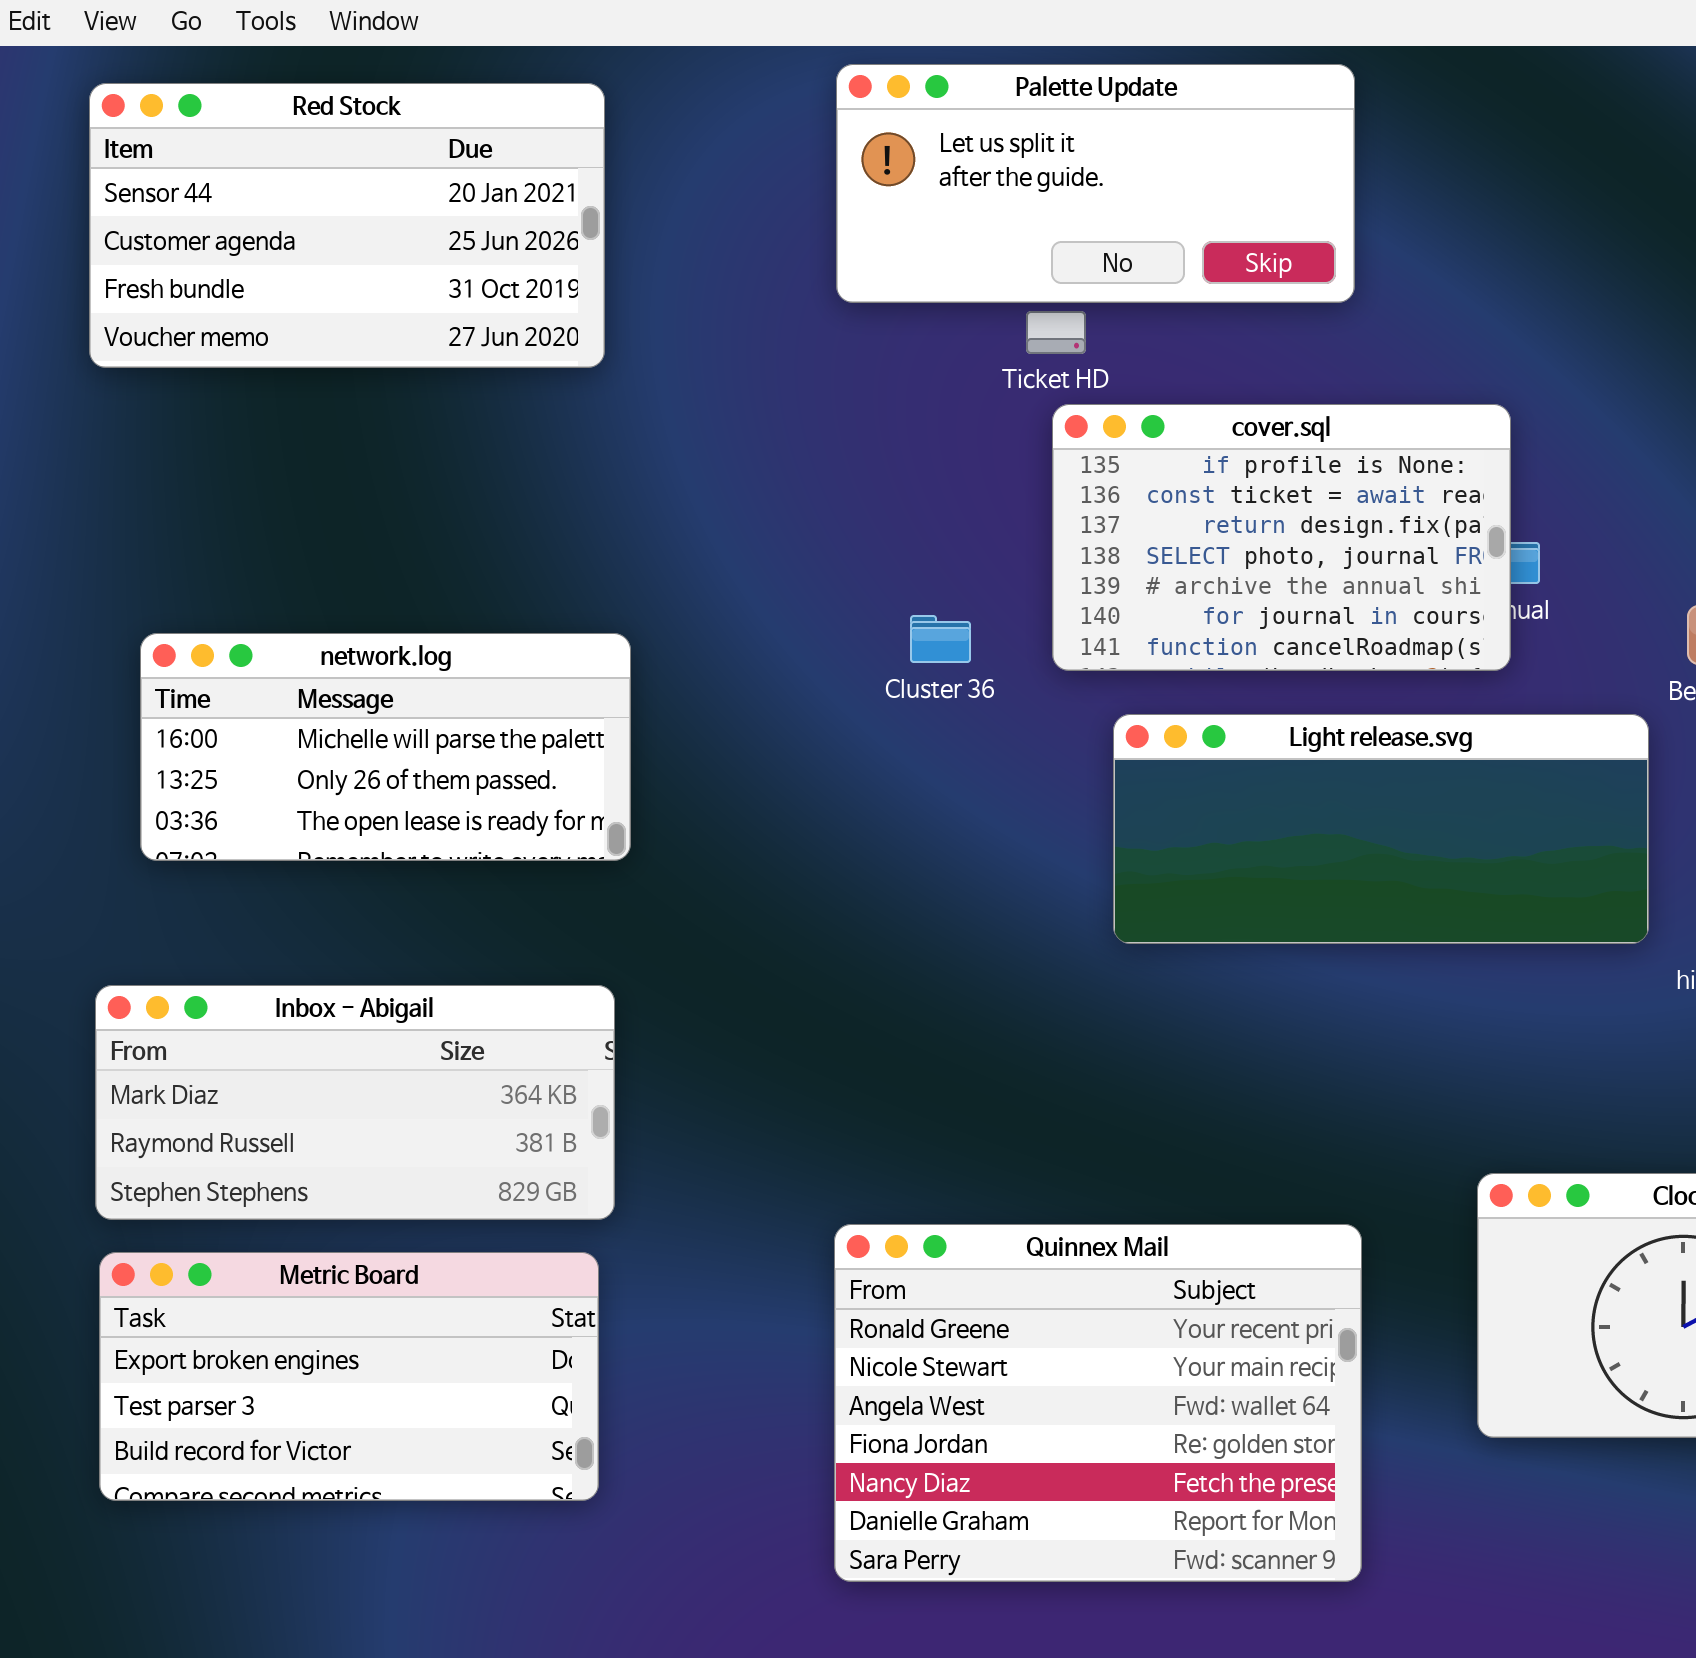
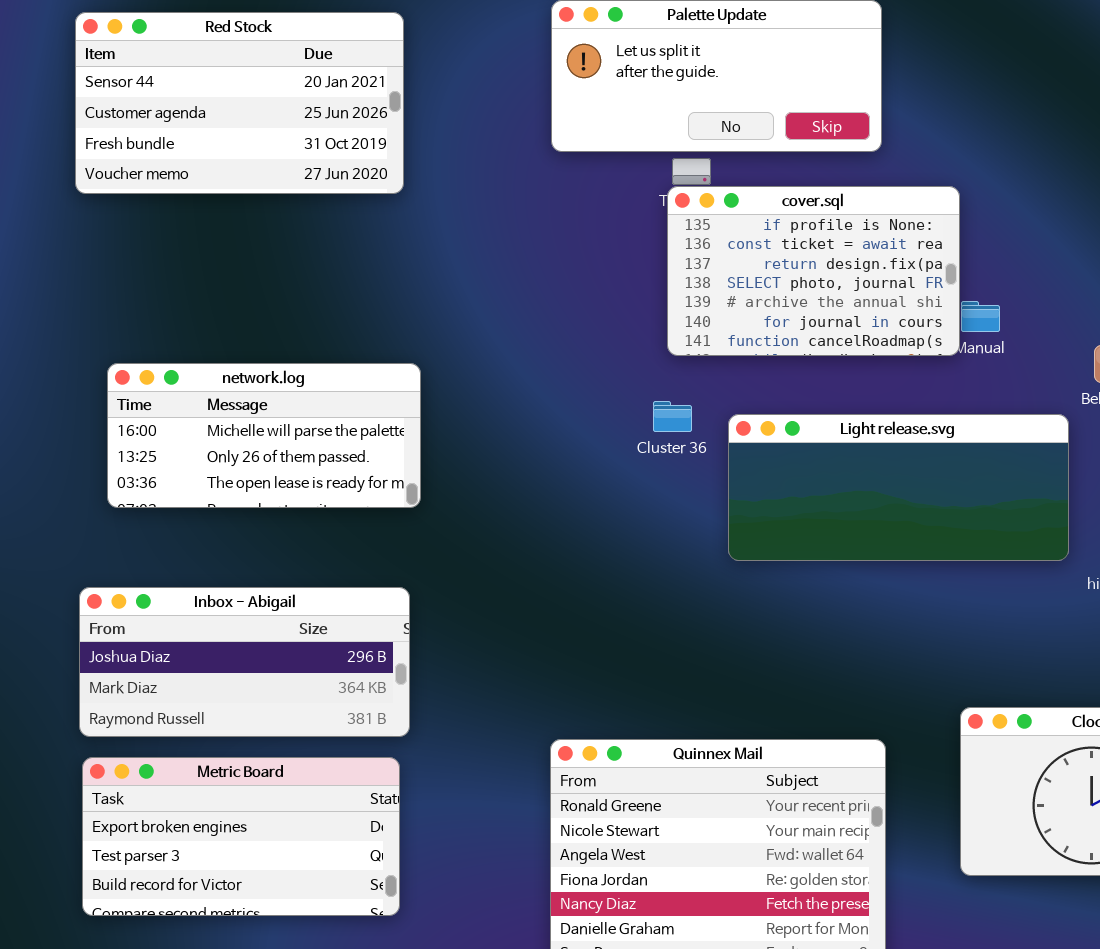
cover.sql: [1052,404,1511,671] -> [667,186,960,356], moved
Cluster 36: [910,615,971,663] -> [653,401,692,432], moved
Inbox - Abigail: [95,985,615,1220] -> [79,587,410,737], scrolled up 1 row

